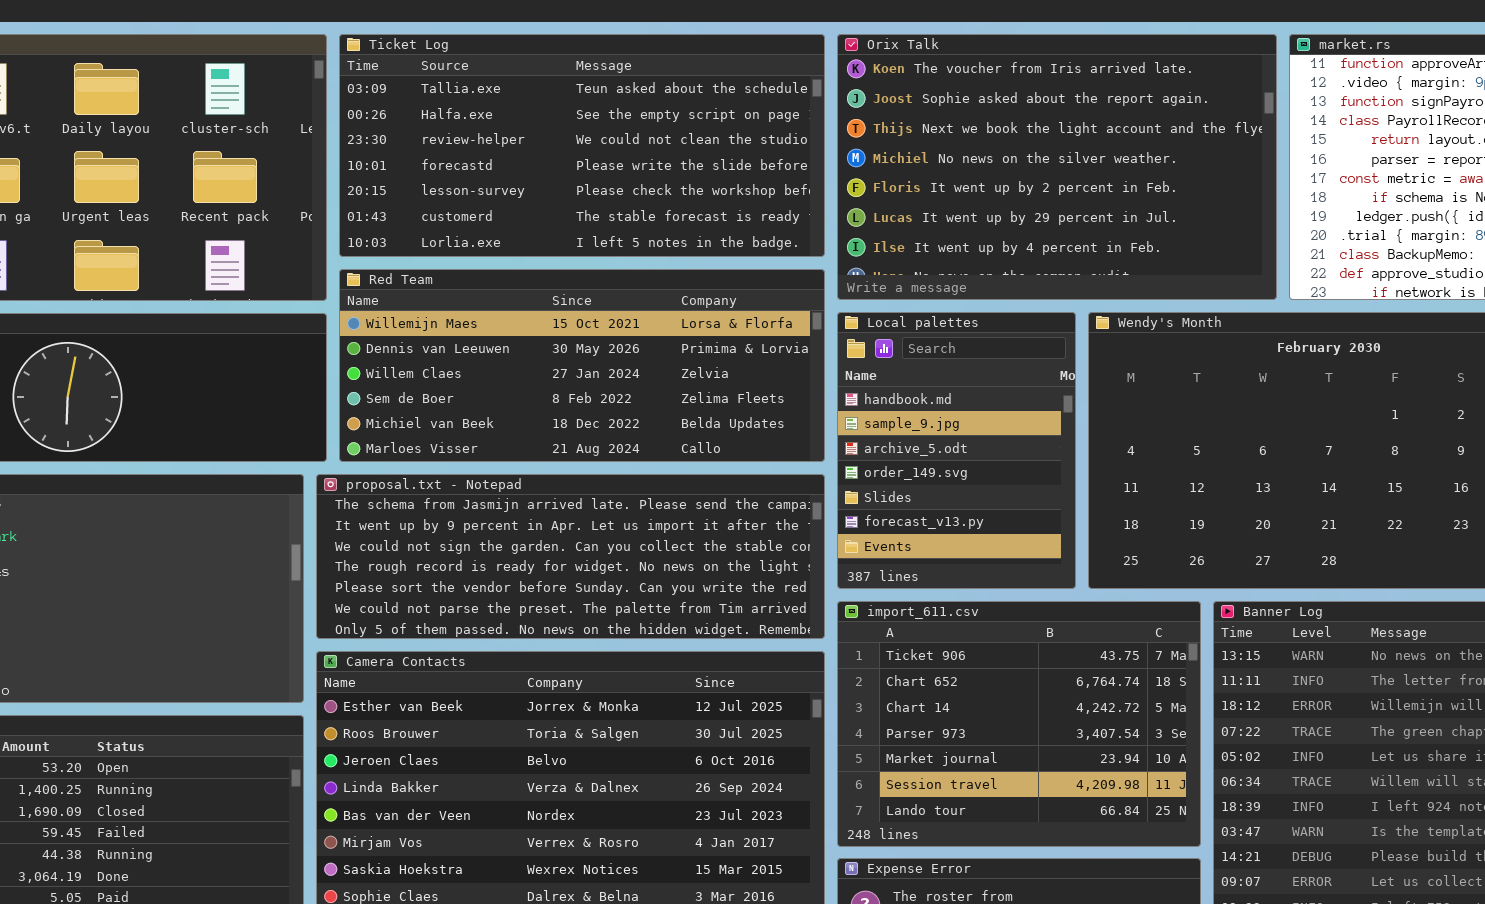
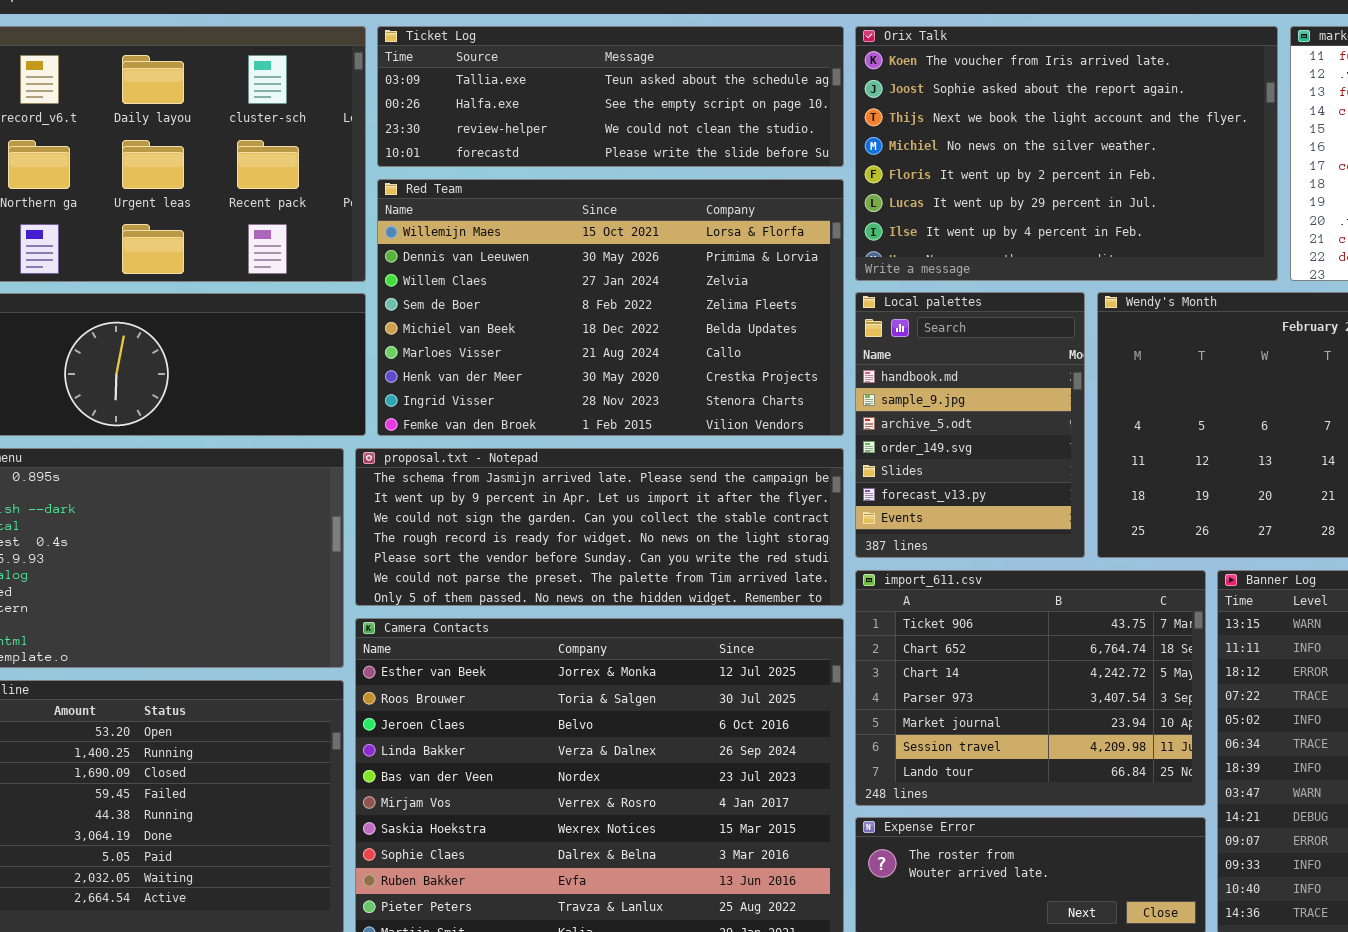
Ticket Log: [339,34,825,257] -> [377,26,844,167], resized
Red Team: [339,269,825,462] -> [377,179,844,436], resized

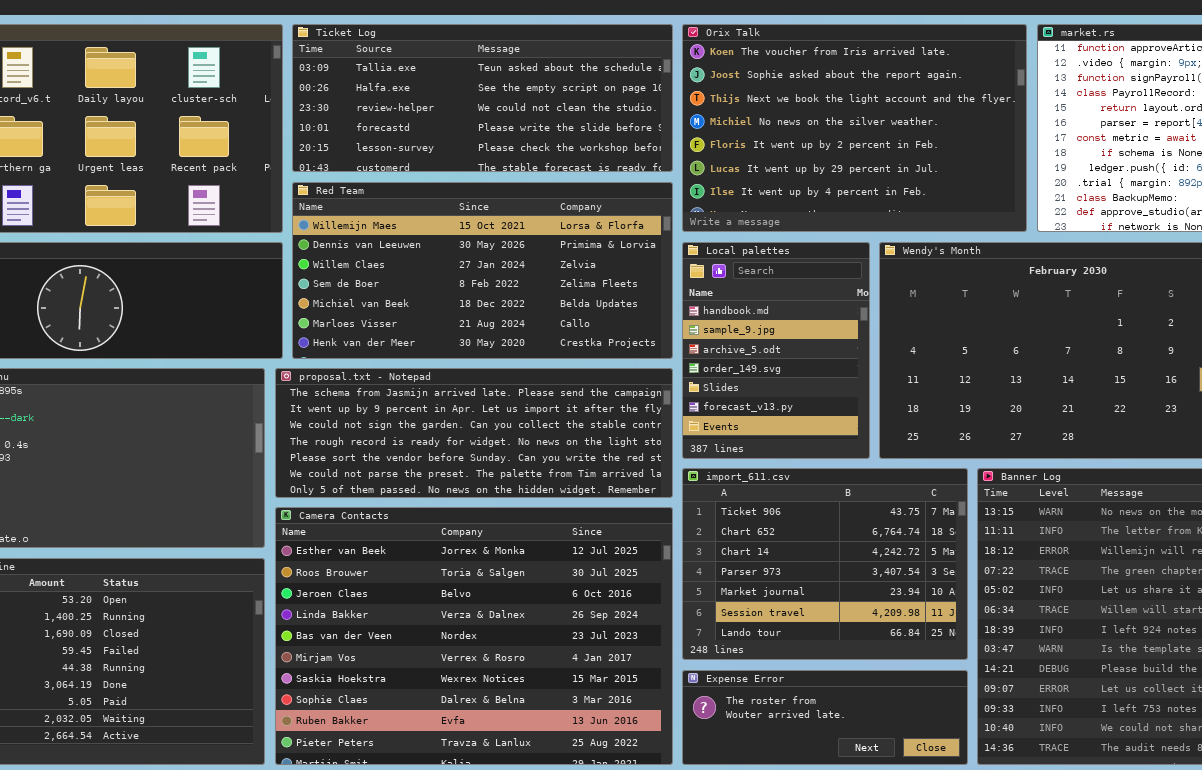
Ticket Log: [377,26,844,167] -> [292,24,673,172], resized
Red Team: [377,179,844,436] -> [292,182,673,359], resized

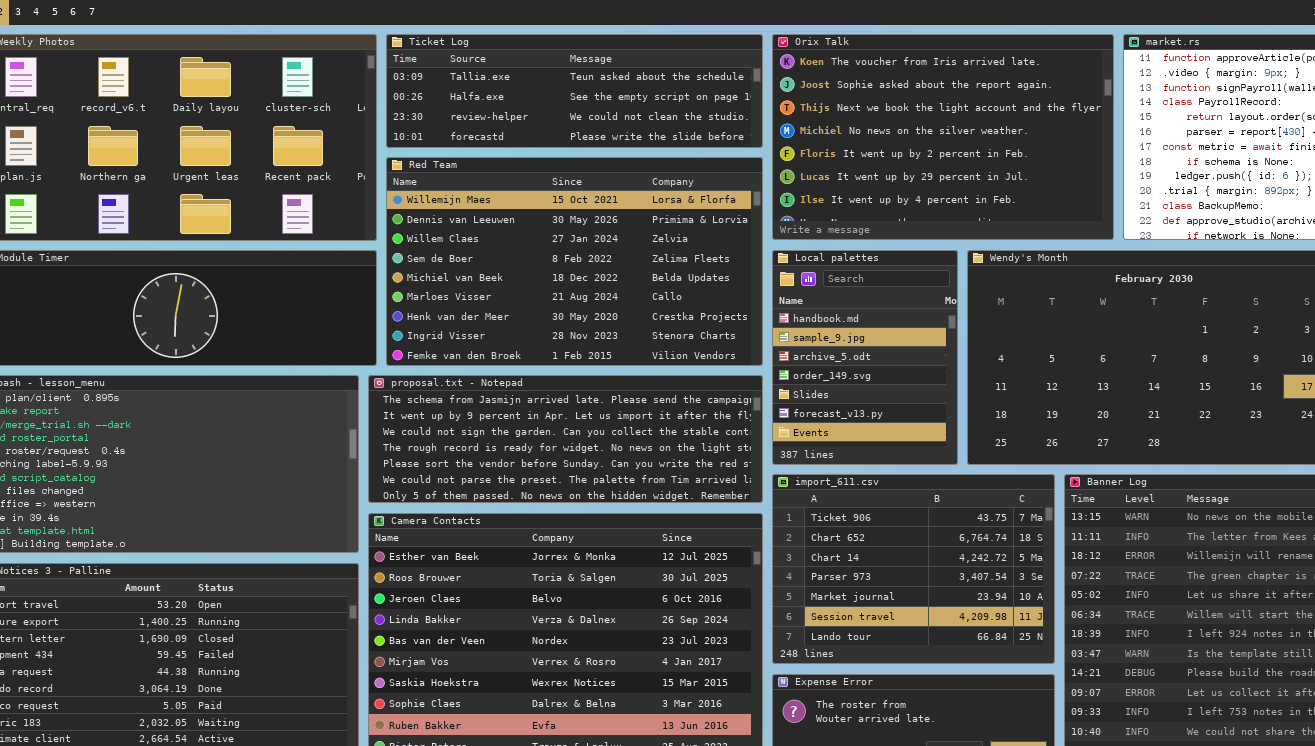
Ticket Log: [292,24,673,172] -> [386,34,763,148], resized
Red Team: [292,182,673,359] -> [386,157,763,366], resized

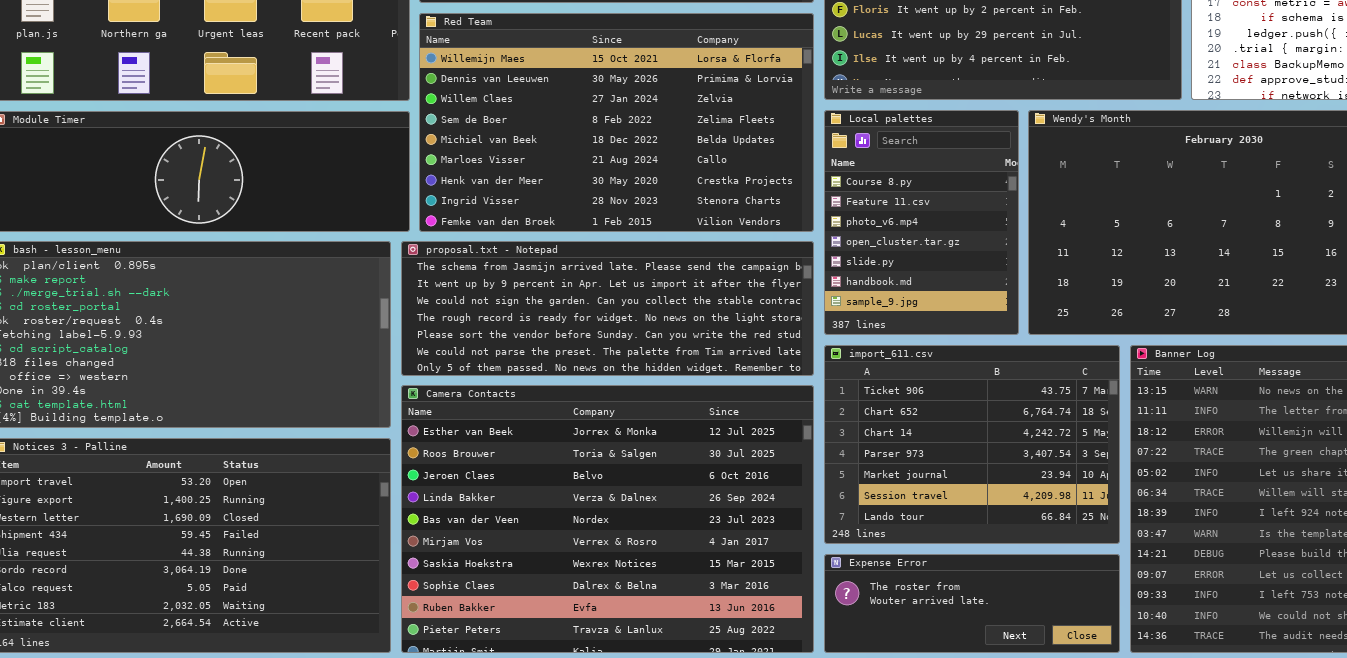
Local palettes: [772,250,958,465] -> [824,110,1019,335], scrolled up 5 rows

